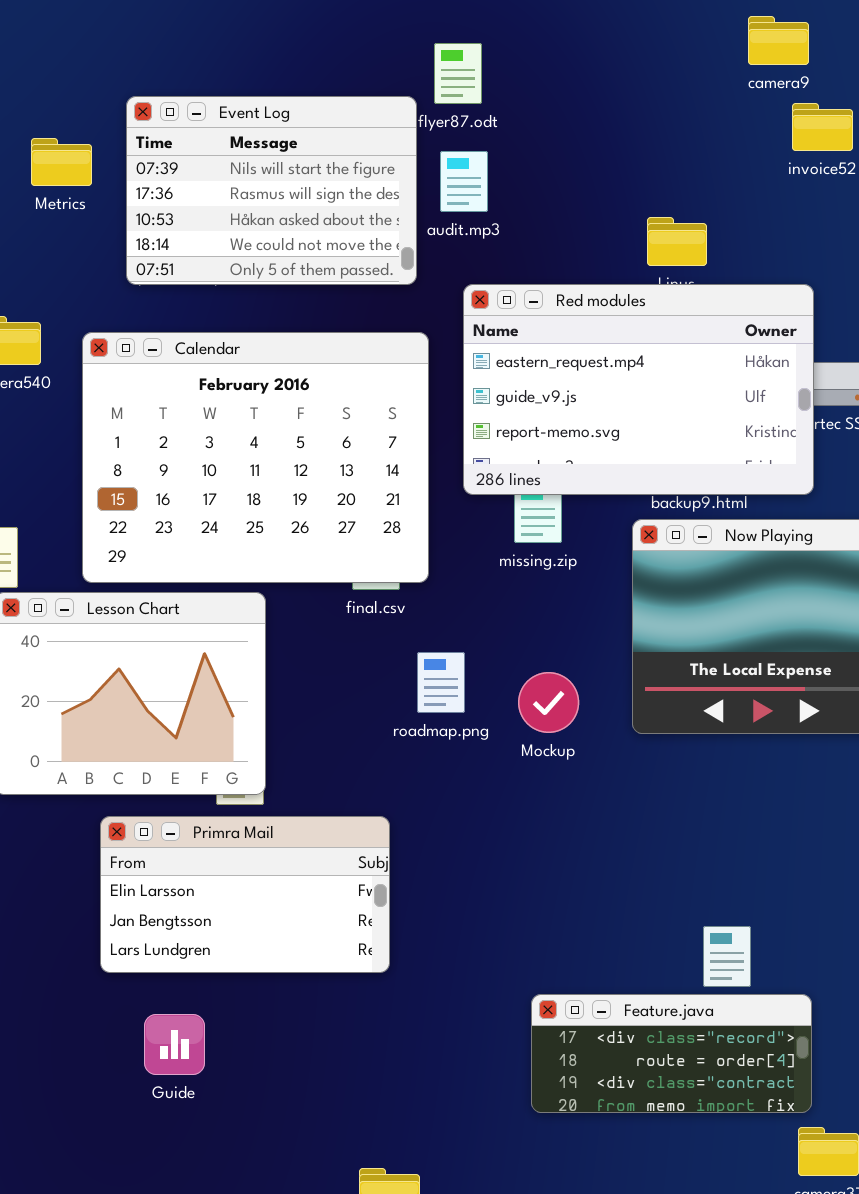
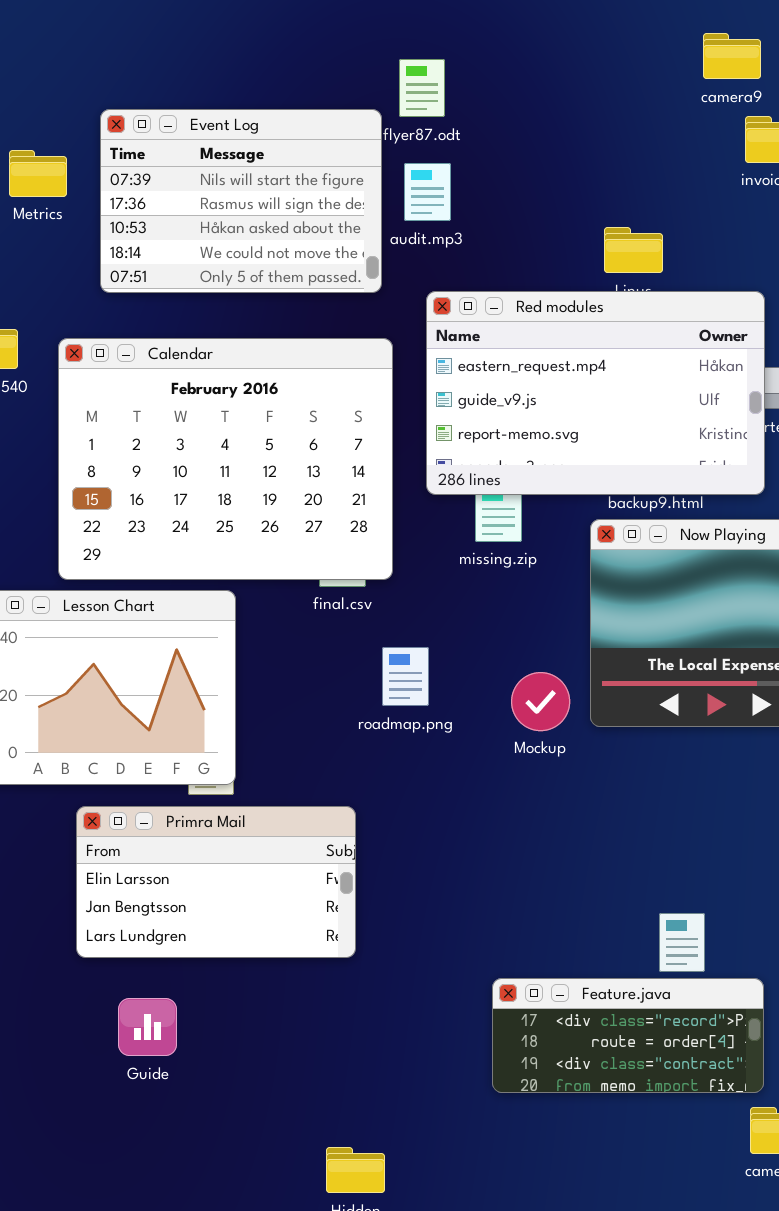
Mockup: [518,672,579,733] -> [511,672,570,731], moved

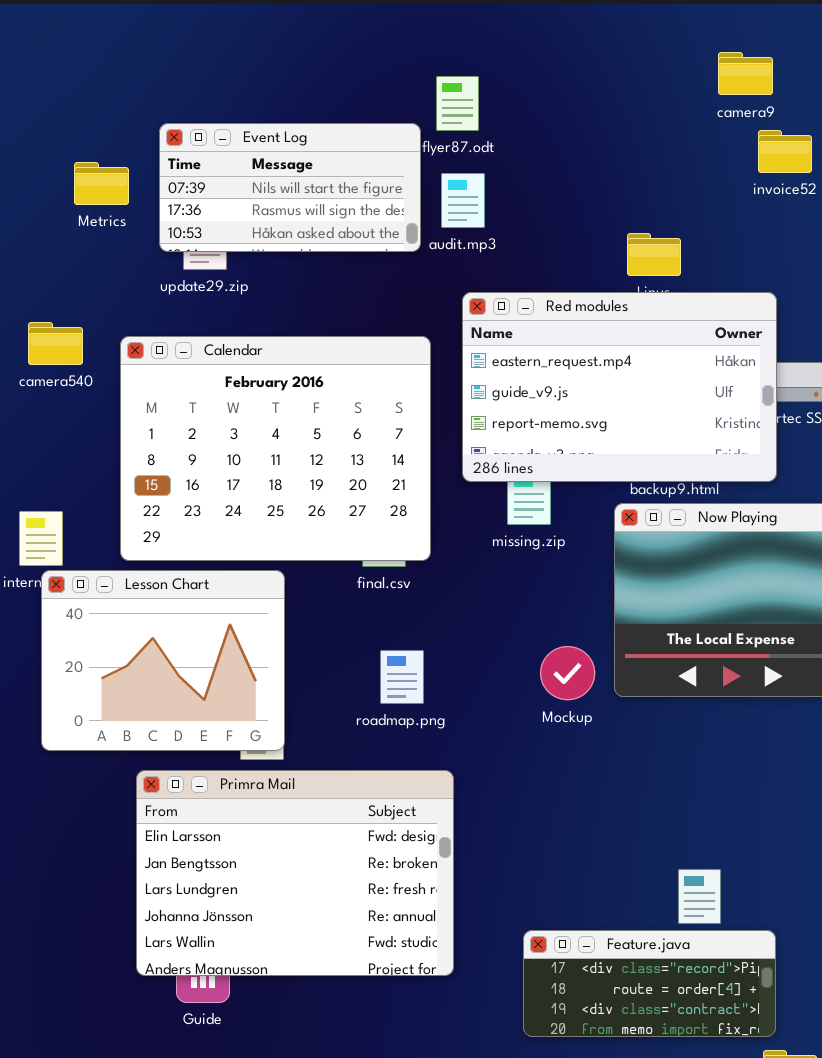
Event Log: [100,109,382,293] -> [159,123,421,252], resized
roadmap.png: [382,647,429,706] -> [380,650,424,704], moved
Primra Mail: [76,806,356,958] -> [136,770,454,976], resized

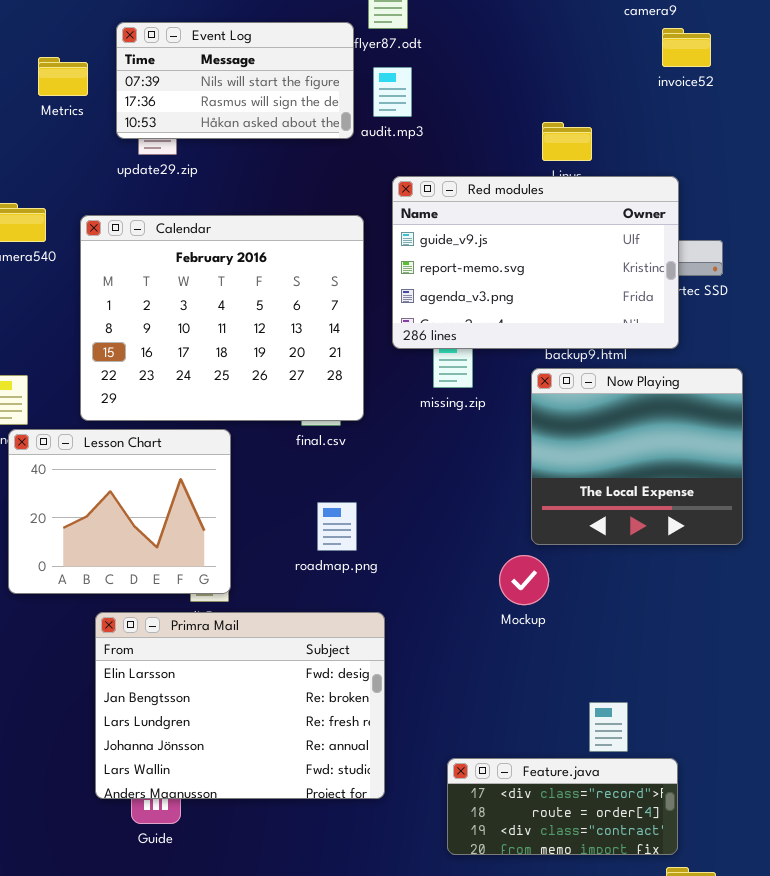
Red modules: [462,292,777,482] -> [392,176,679,349], scrolled down 1 row
Mockup: [540,646,595,700] -> [499,555,549,605], moved

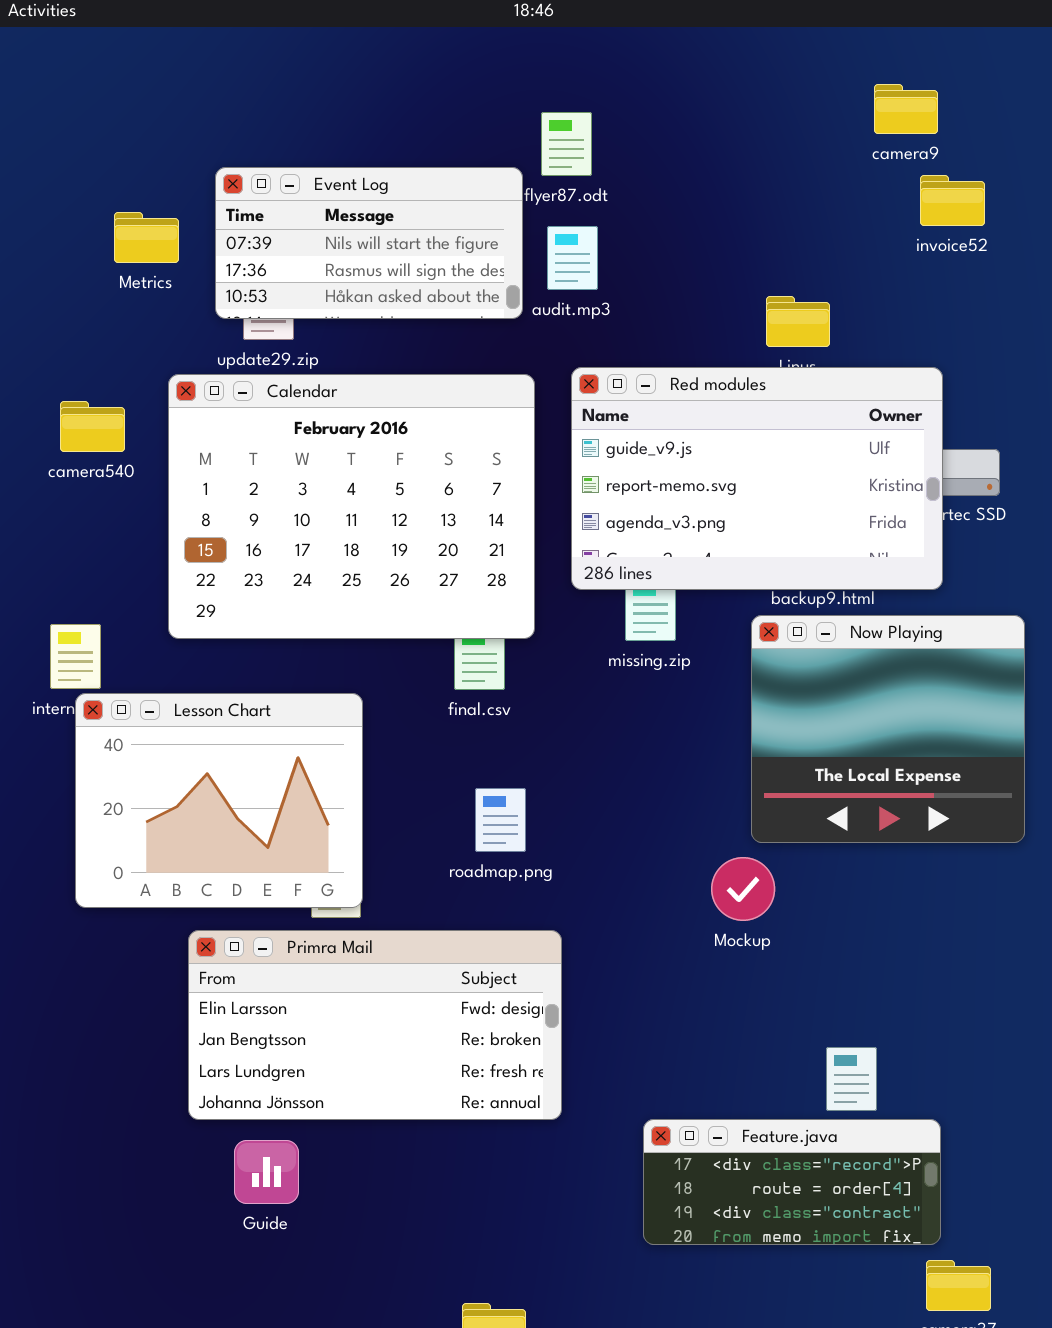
Calendar: [80,215,364,421] -> [168,374,535,639], moved
Primra Mail: [95,612,385,799] -> [188,930,562,1120], resized

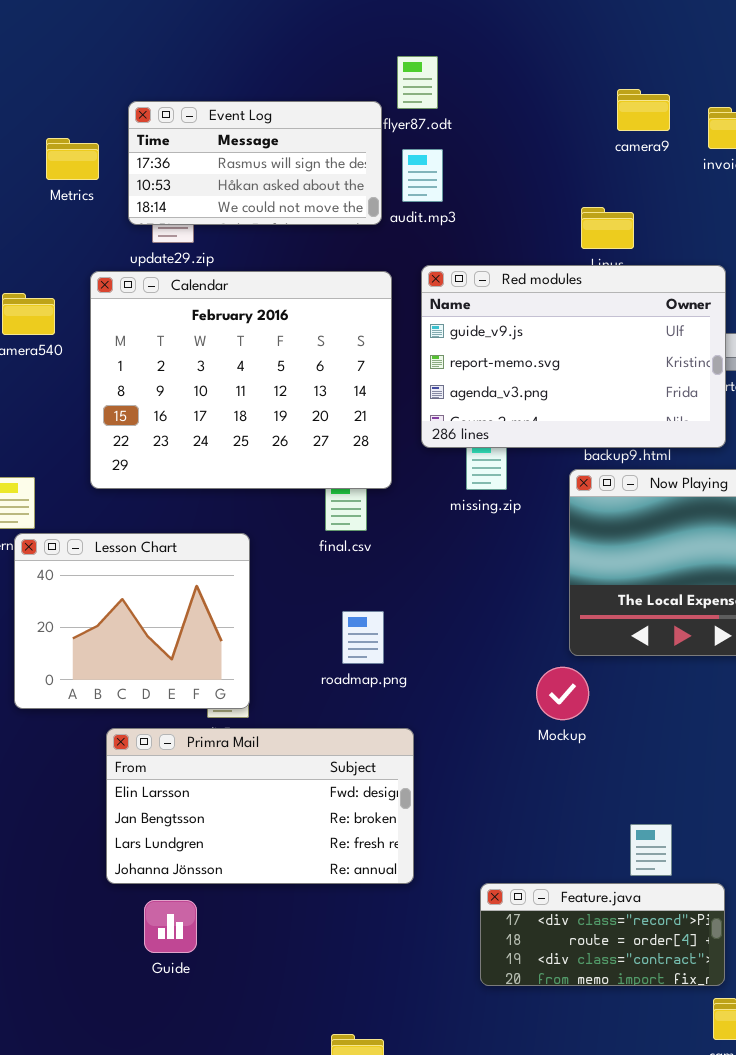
camera9: [874,84,938,134] -> [617,89,670,131], moved
Event Log: [215,167,523,319] -> [128,101,382,225], scrolled down 1 row

